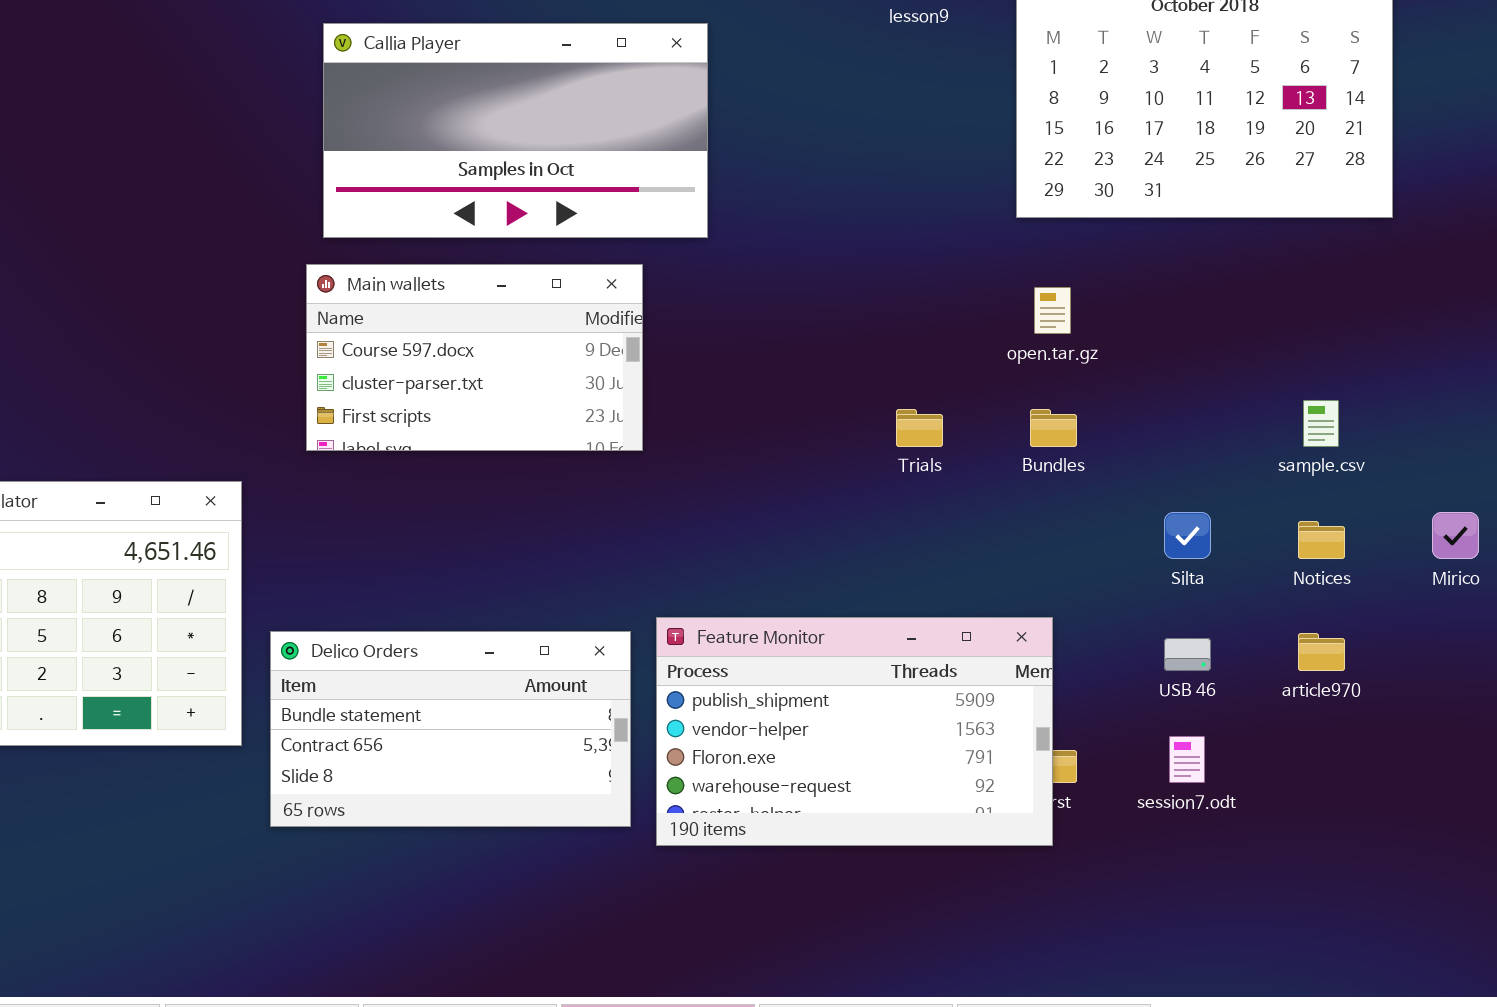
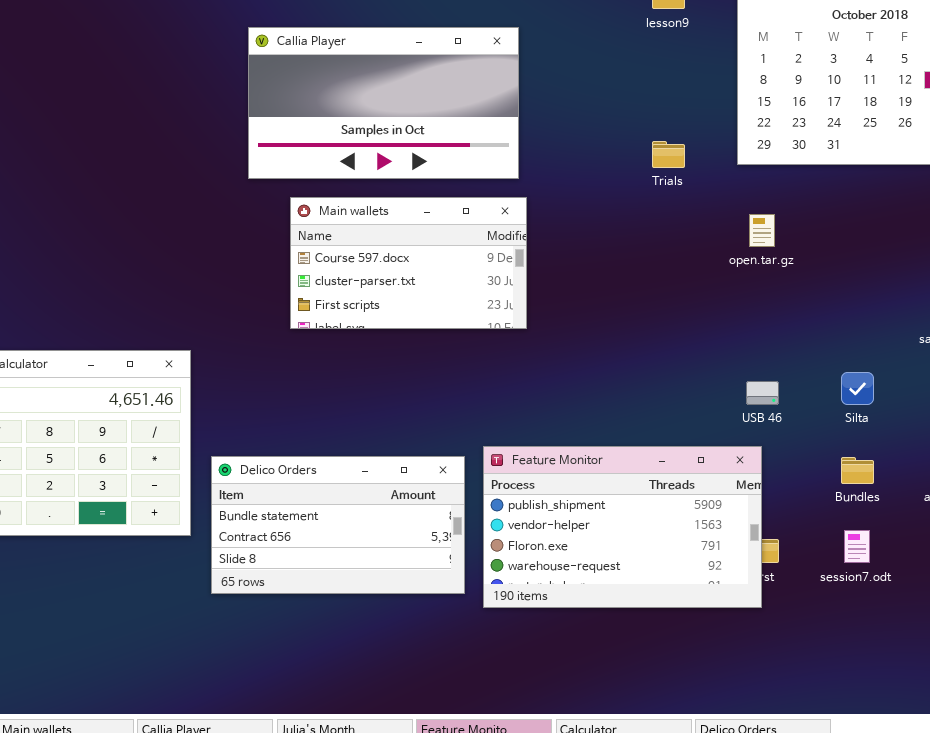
Main wallets: [306,264,643,451] -> [290,197,527,329], moved
Trials: [896,409,943,447] -> [652,141,685,168], moved
Bundles: [1030,409,1077,447] -> [841,457,874,484], moved
USB 46: [1164,638,1211,671] -> [746,381,779,405], moved

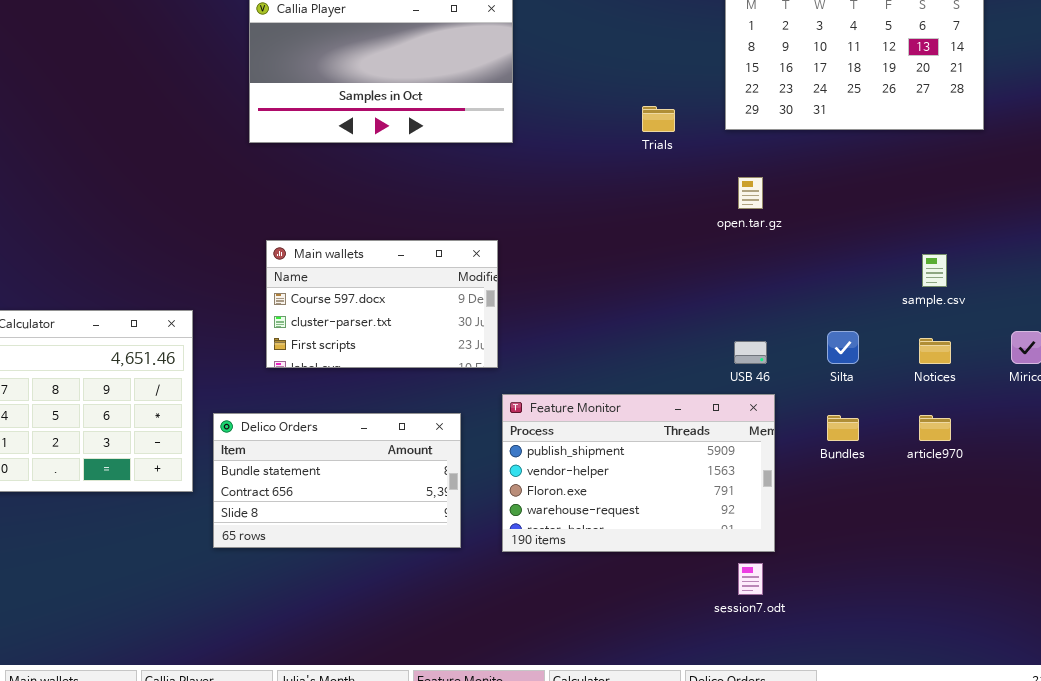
Main wallets: [290,197,527,329] -> [266,240,498,368], moved
Feature Monitor: [483,446,762,608] -> [502,394,775,552], moved
session7.odt: [844,530,870,563] -> [738,563,763,595], moved

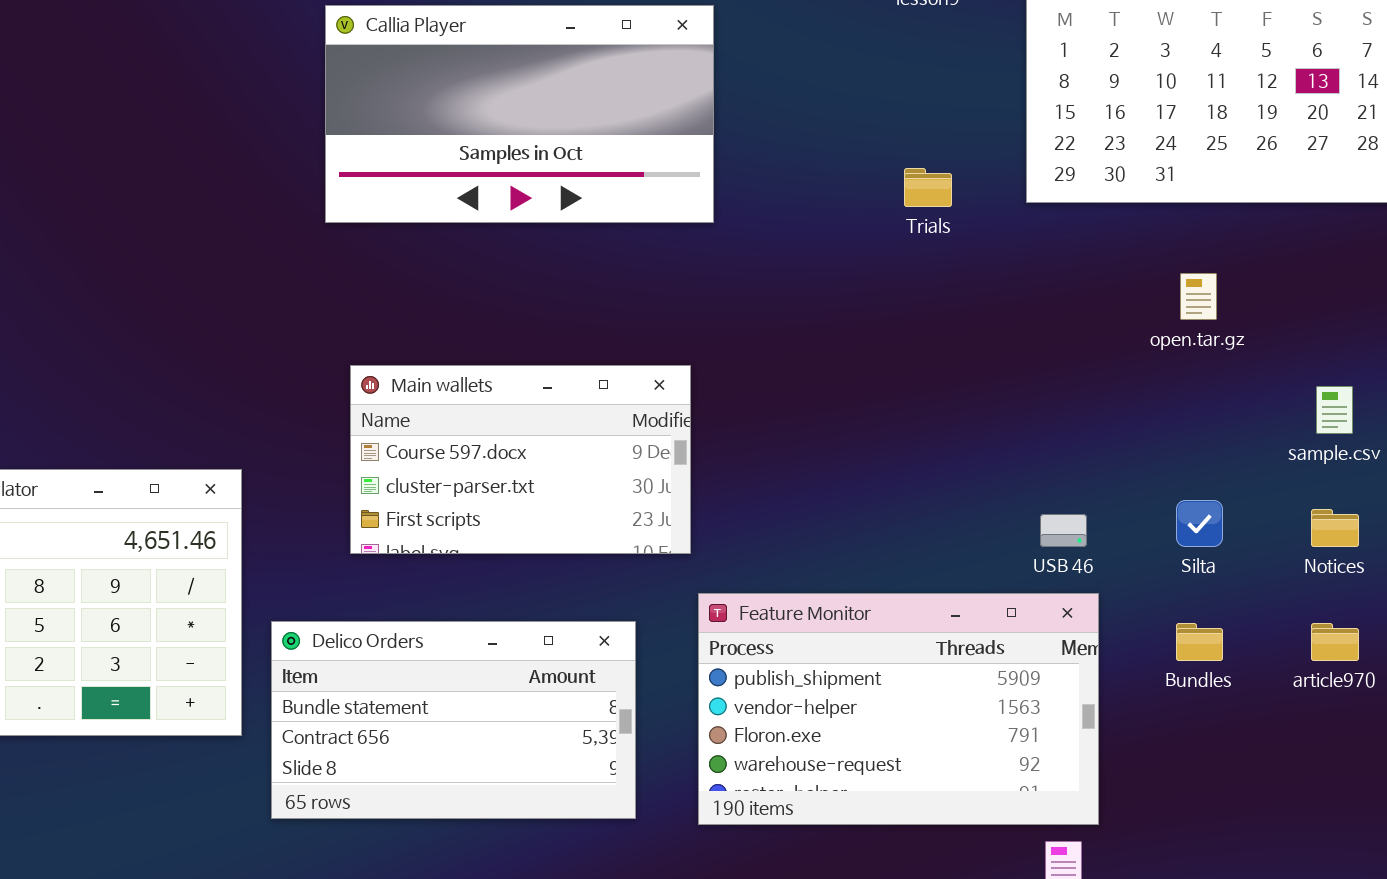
open.tar.gz: [738,177,763,209] -> [1180,273,1217,320], moved

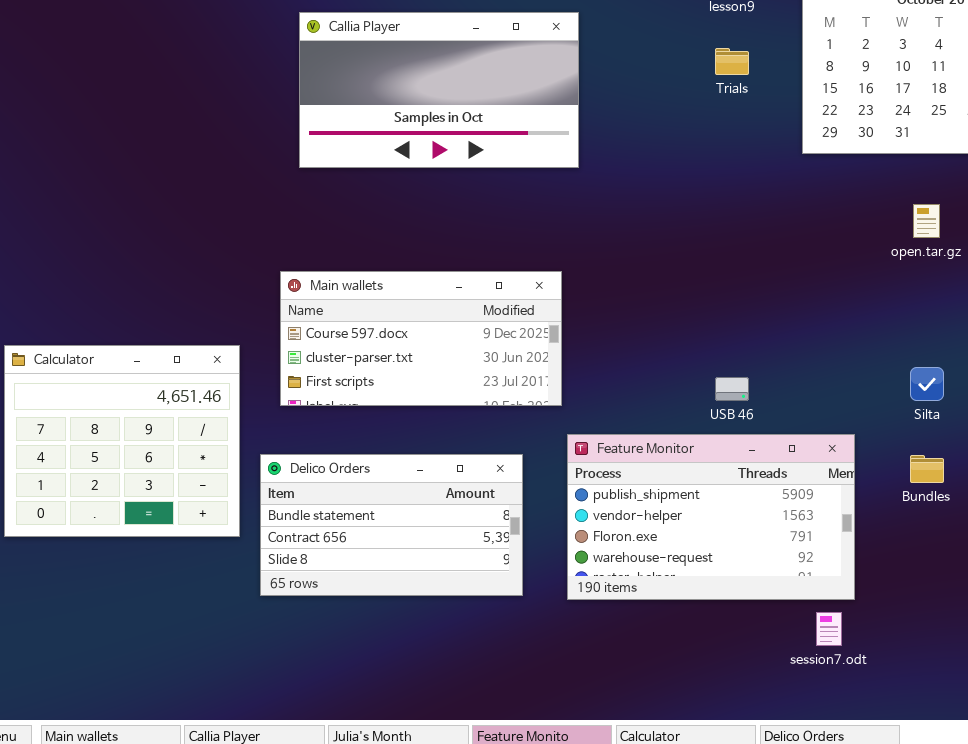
Trials: [904,168,952,207] -> [715,48,749,75], moved
Main wallets: [350,365,691,554] -> [280,271,562,406], resized
USB 46: [1040,514,1087,547] -> [715,377,749,401], moved

